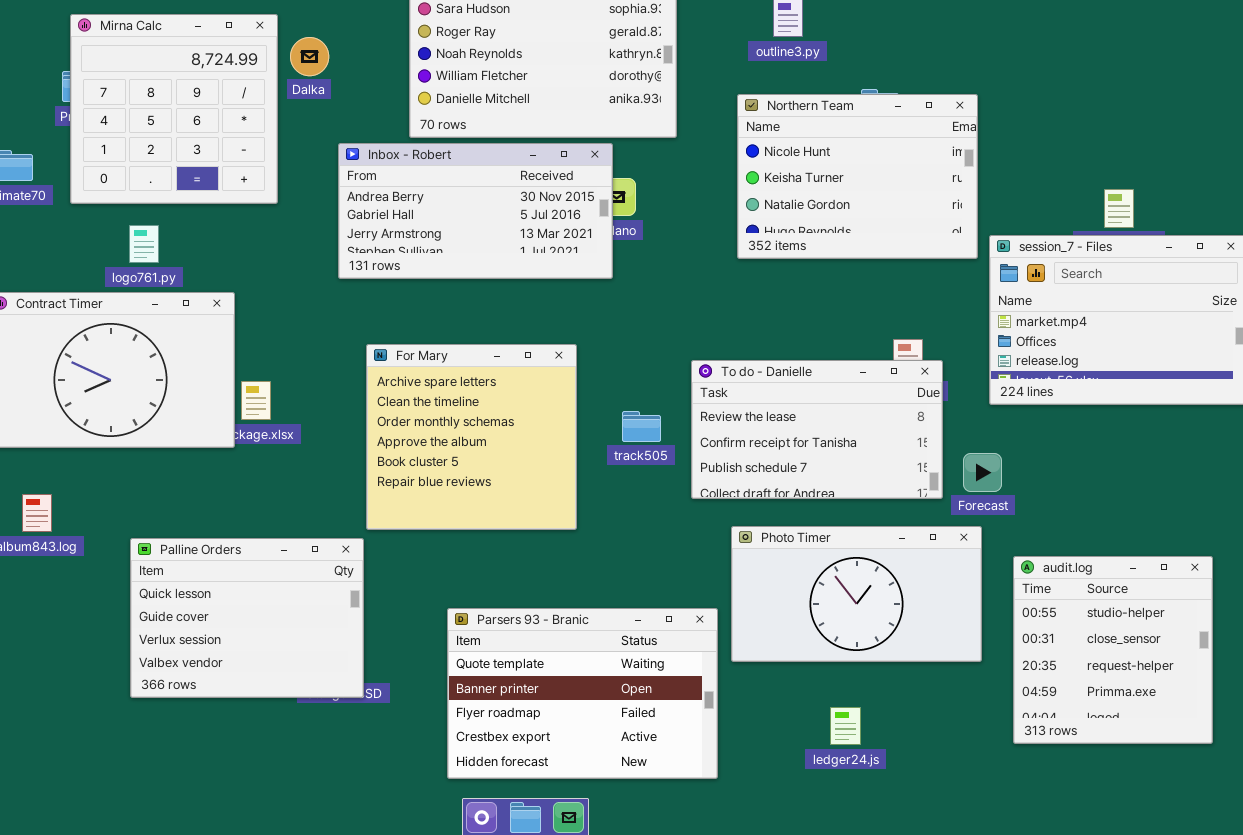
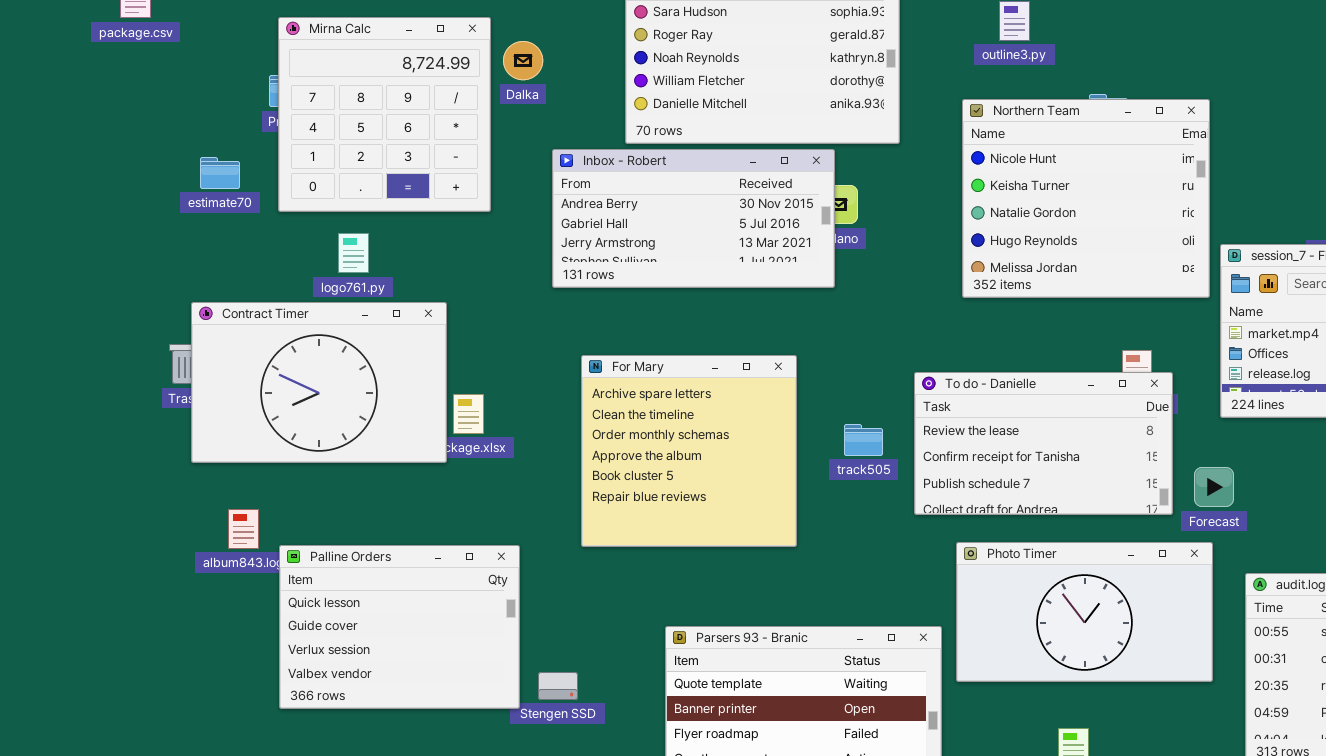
Northern Team: [737,94,978,259] -> [962,99,1210,298], resized
Palline Orders: [130,538,364,698] -> [279,545,520,709], moved

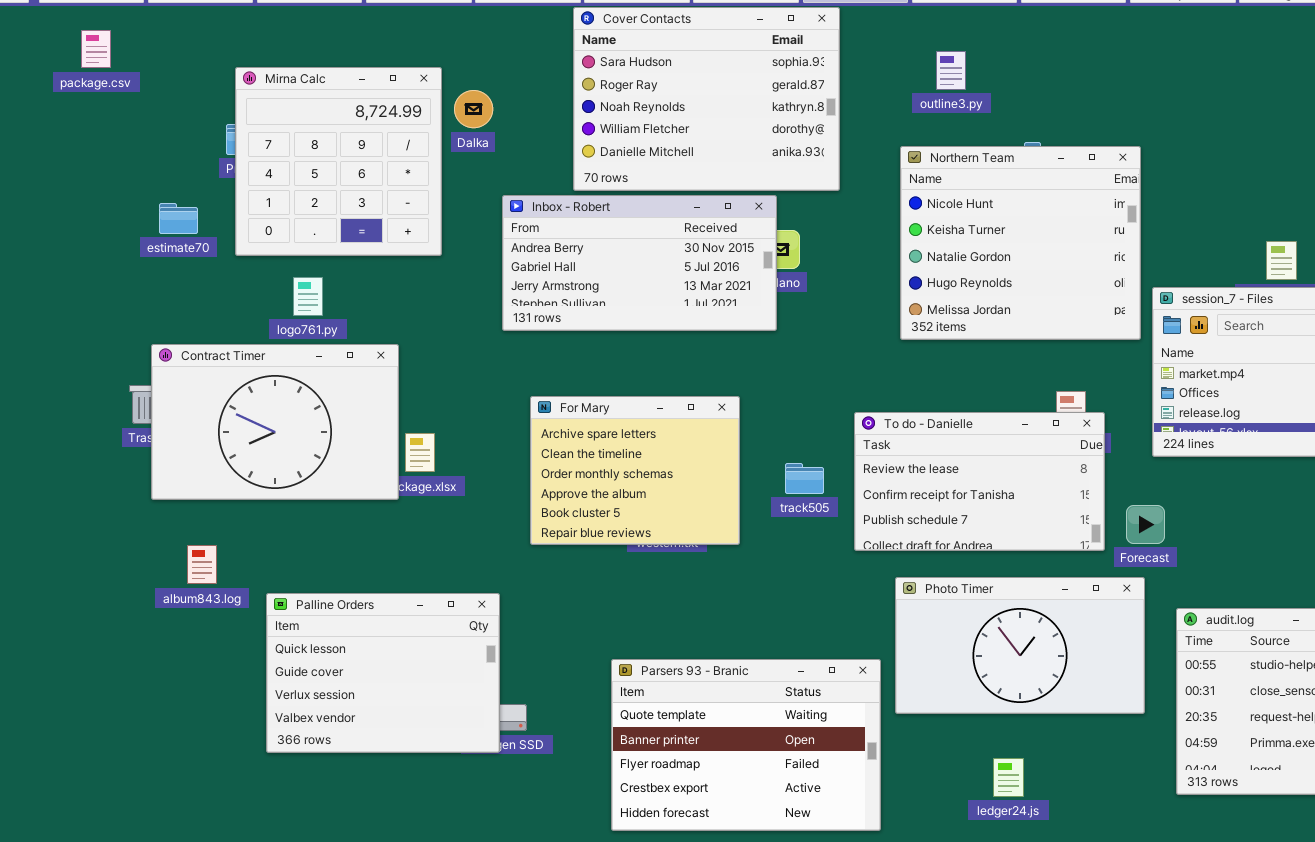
For Mary: [581,355,797,547] -> [530,396,740,545], resized
Palline Orders: [279,545,520,709] -> [266,593,500,753], moved

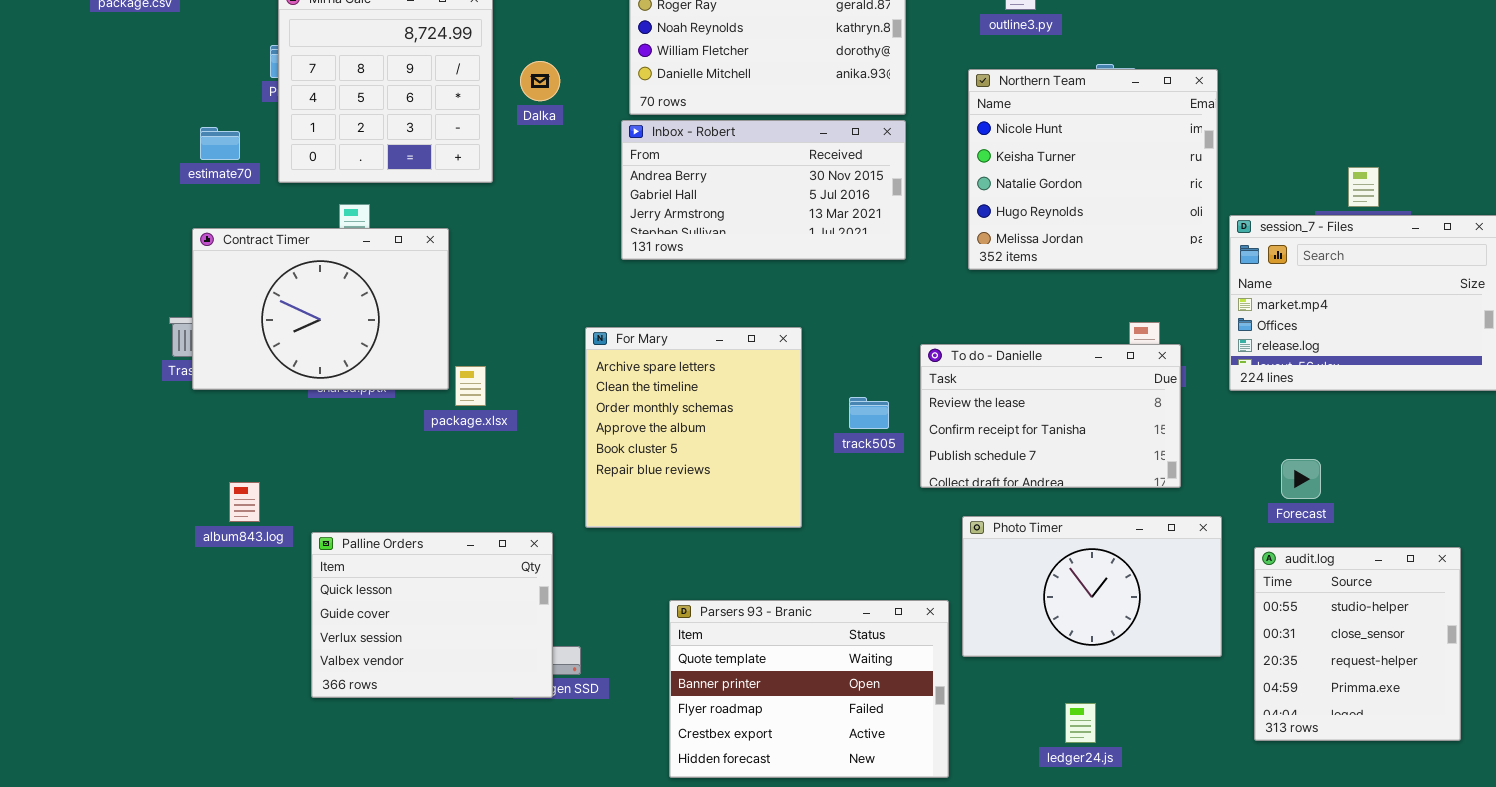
Dalka: [454,90,493,128] -> [520,61,560,101], moved
Inbox - Robert: [502,195,777,331] -> [621,120,906,260], moved
Contract Timer: [151,344,399,500] -> [192,228,449,390], moved
For Mary: [530,396,740,545] -> [585,327,802,528], resized
Forecast: [1126,505,1165,544] -> [1281,459,1321,499], moved

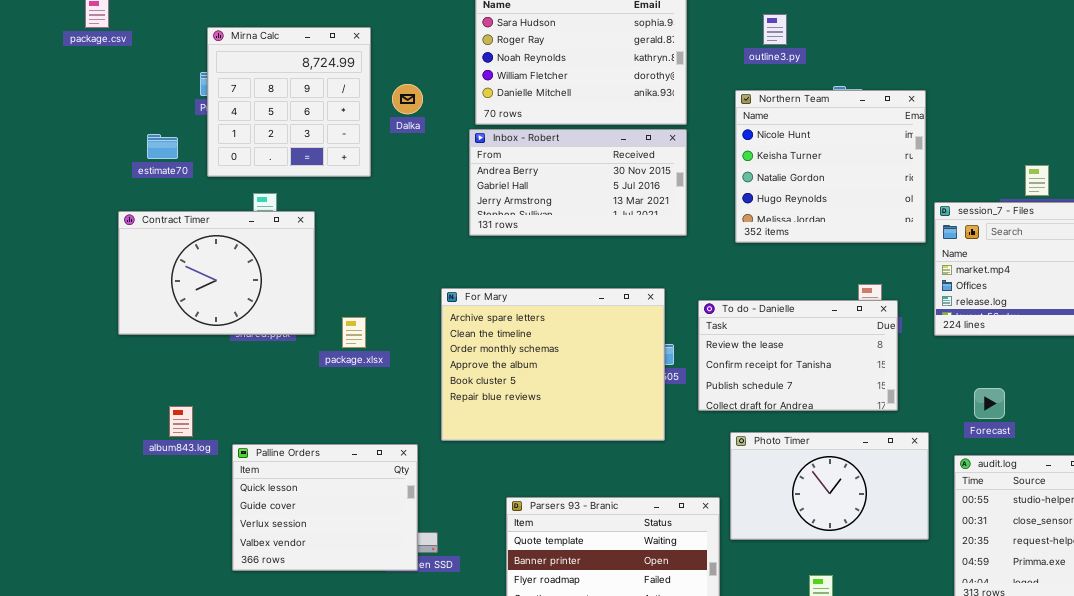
Contract Timer: [192,228,449,390] -> [118,211,315,335], moved
For Mary: [585,327,802,528] -> [441,288,665,441], resized

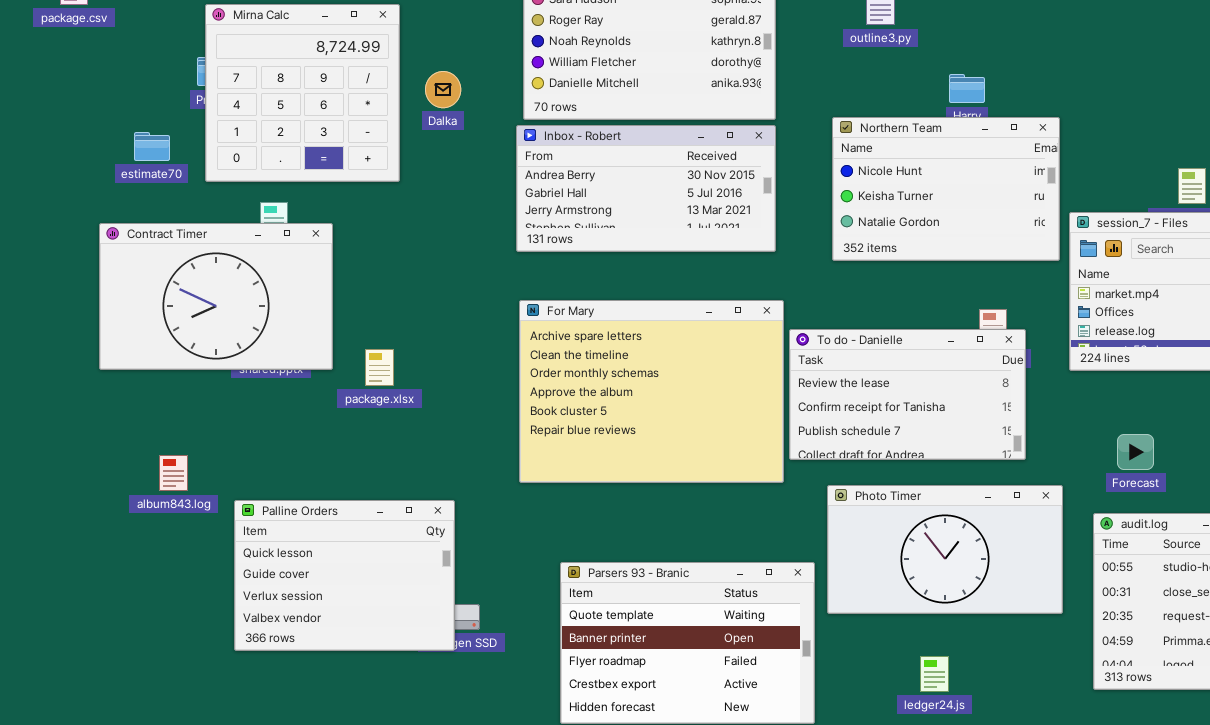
Northern Team: [735,90,926,243] -> [832,117,1060,261], resized
For Mary: [441,288,665,441] -> [519,300,784,483], moved

